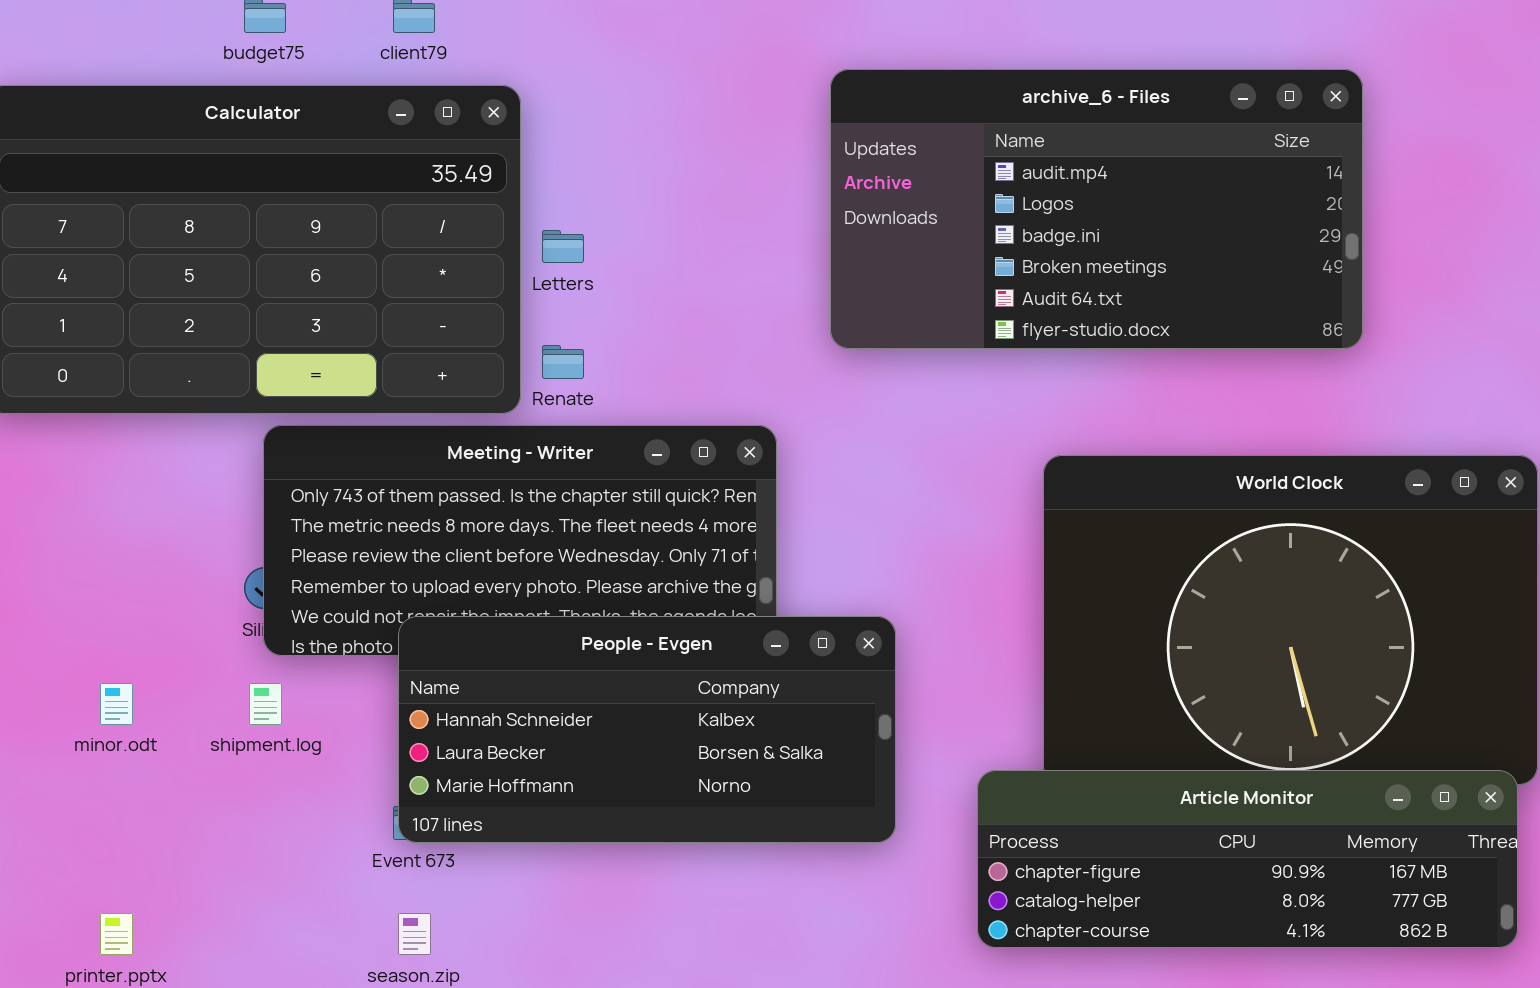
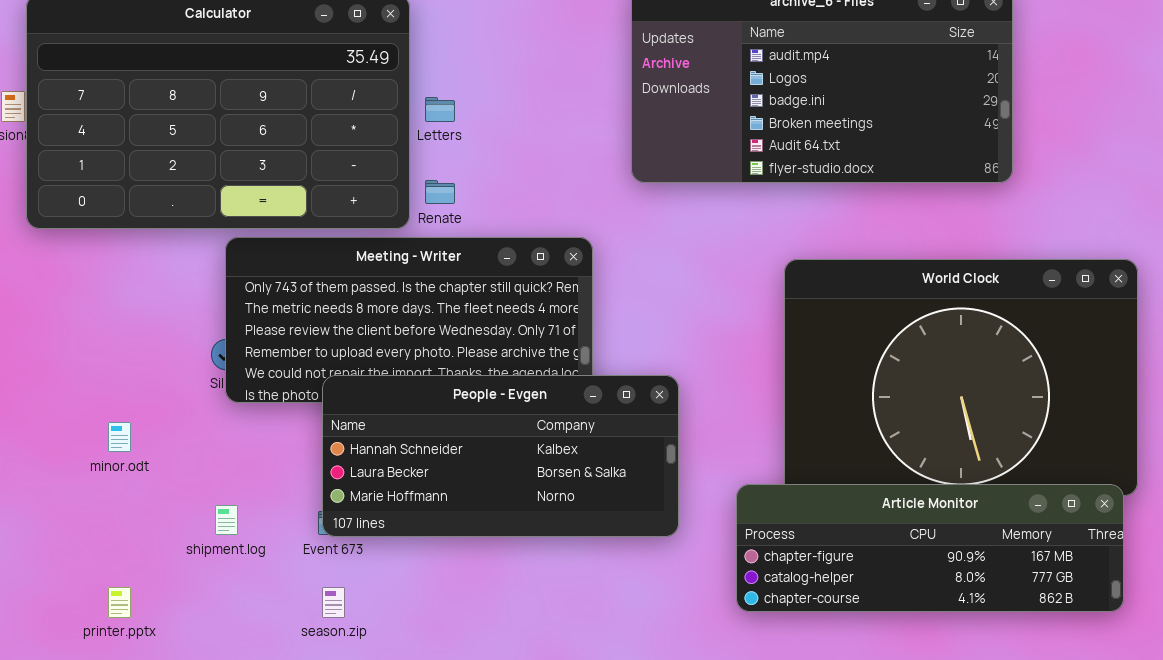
shipment.log: [249,683,282,725] -> [215,505,238,535], moved

